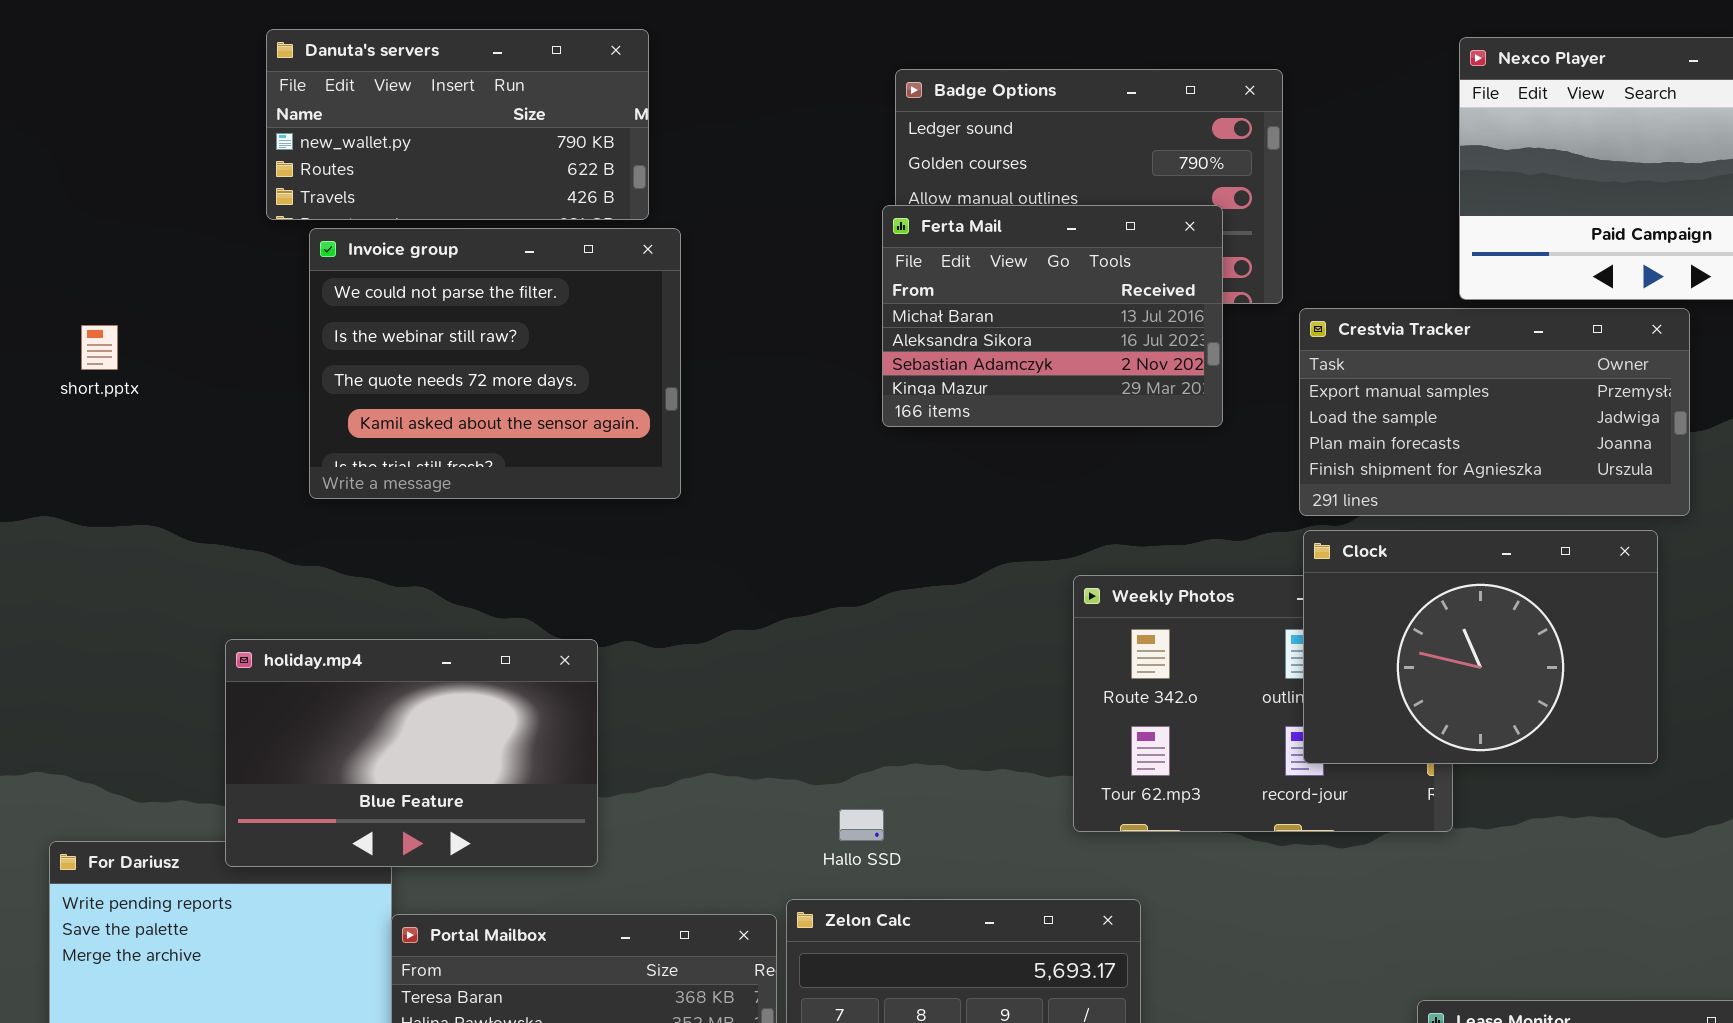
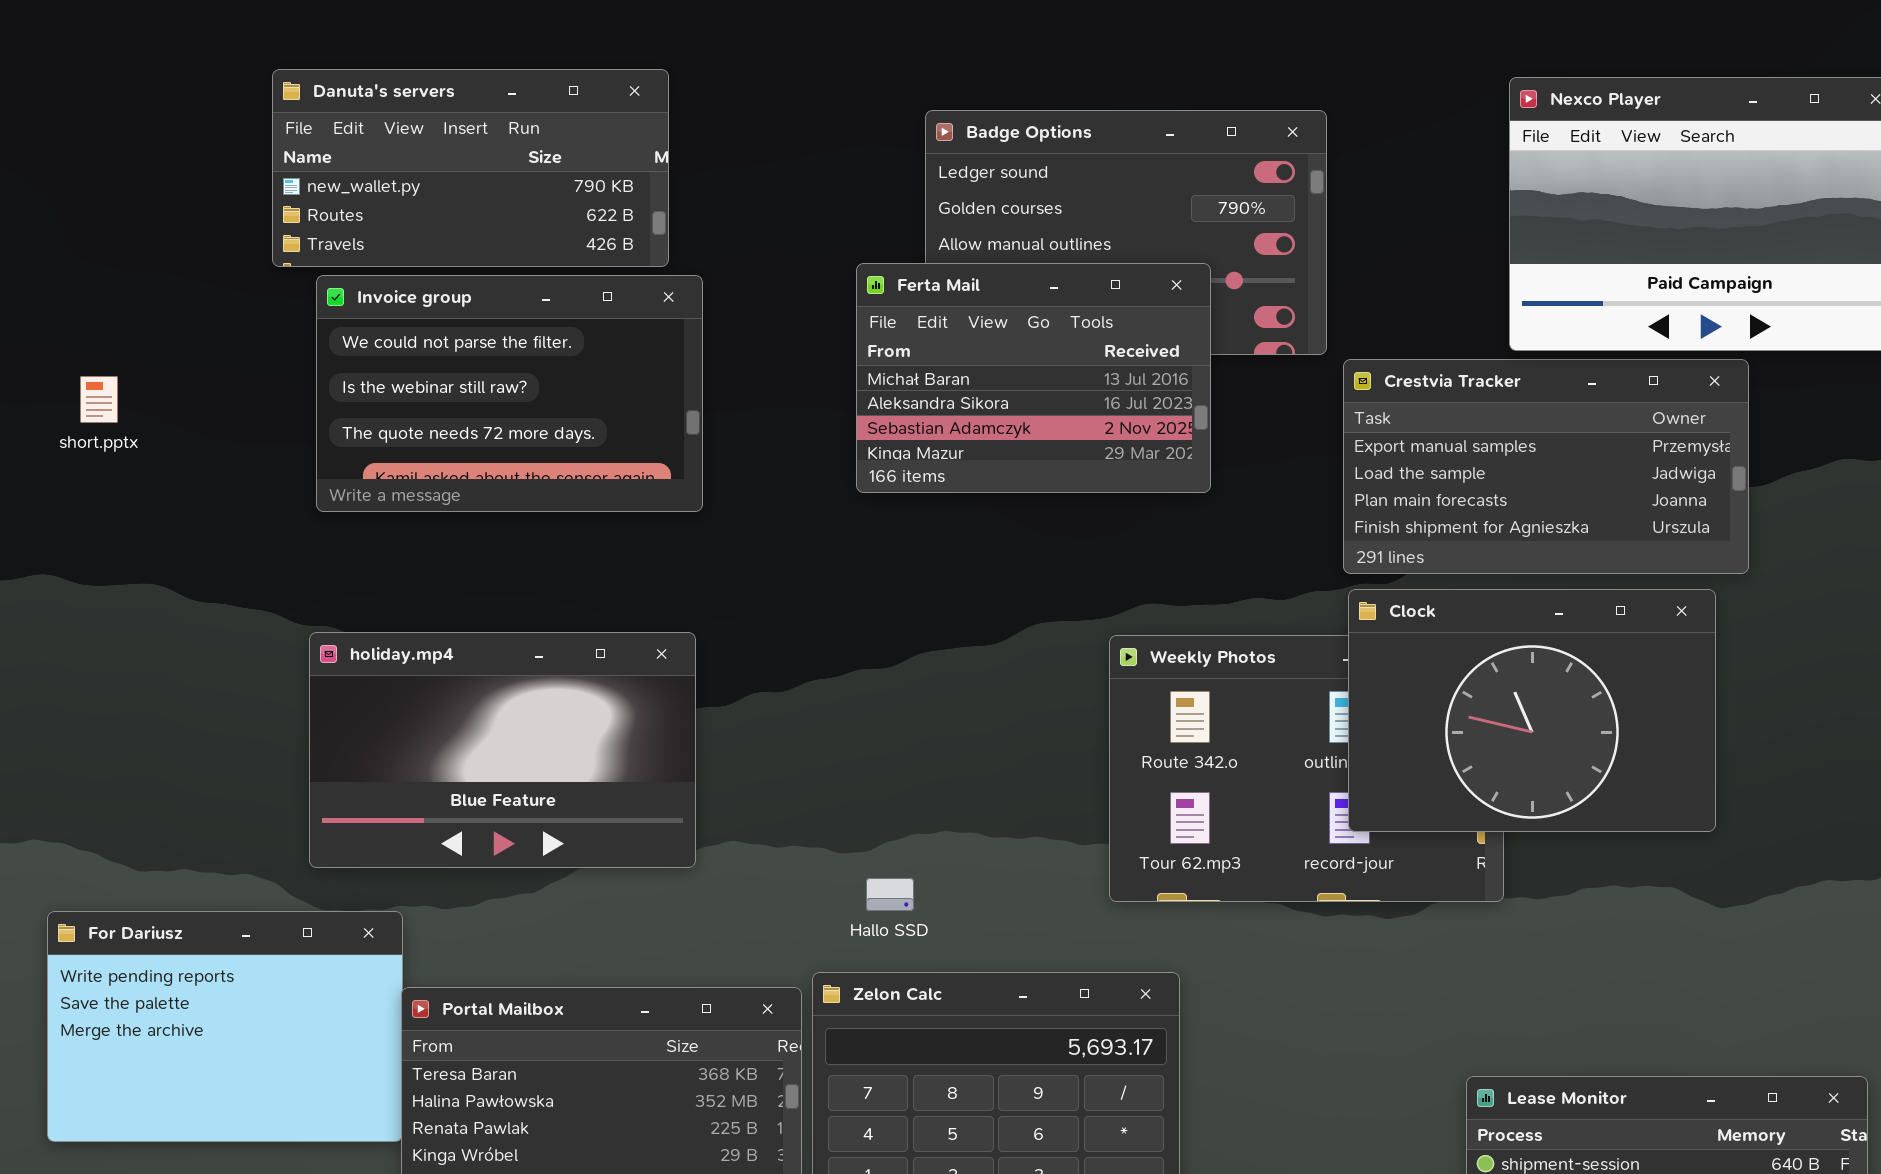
Ferta Mail: [882,205,1223,427] -> [856,263,1211,493], moved
Invoice group: [309,228,681,499] -> [316,275,703,512], resized
holiday.mp4: [225,639,598,867] -> [309,632,696,868], moved

